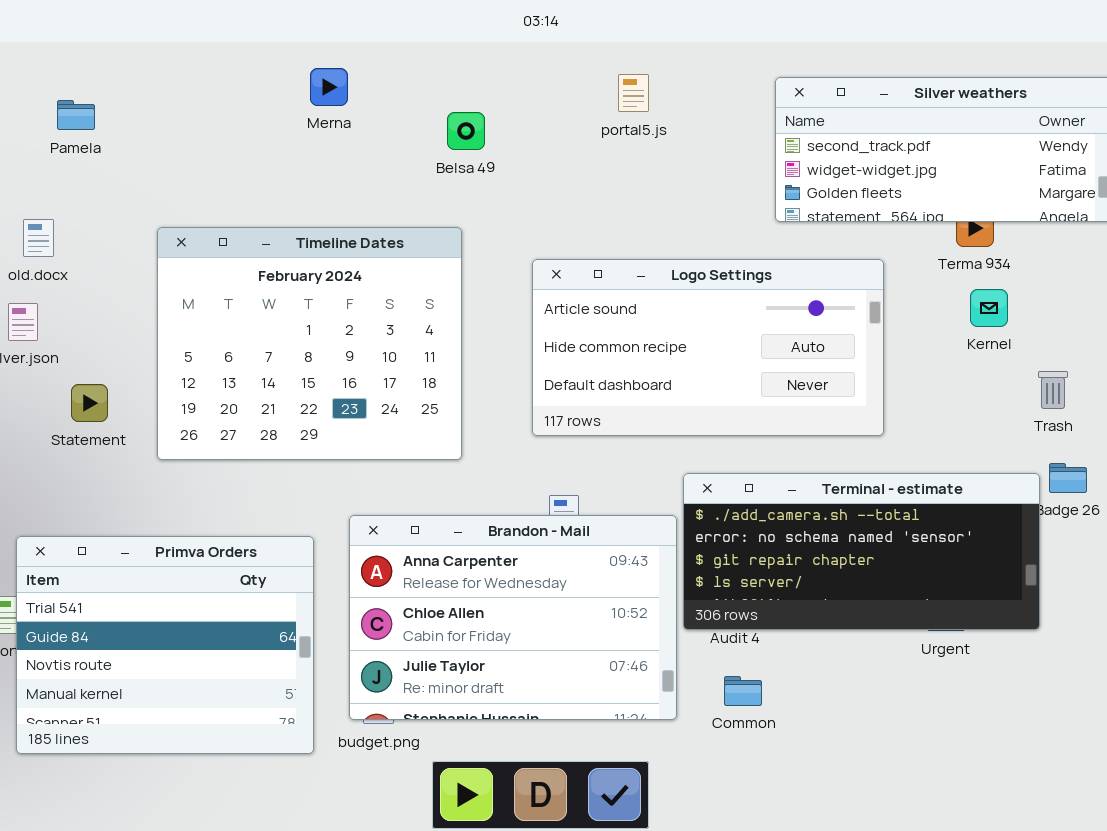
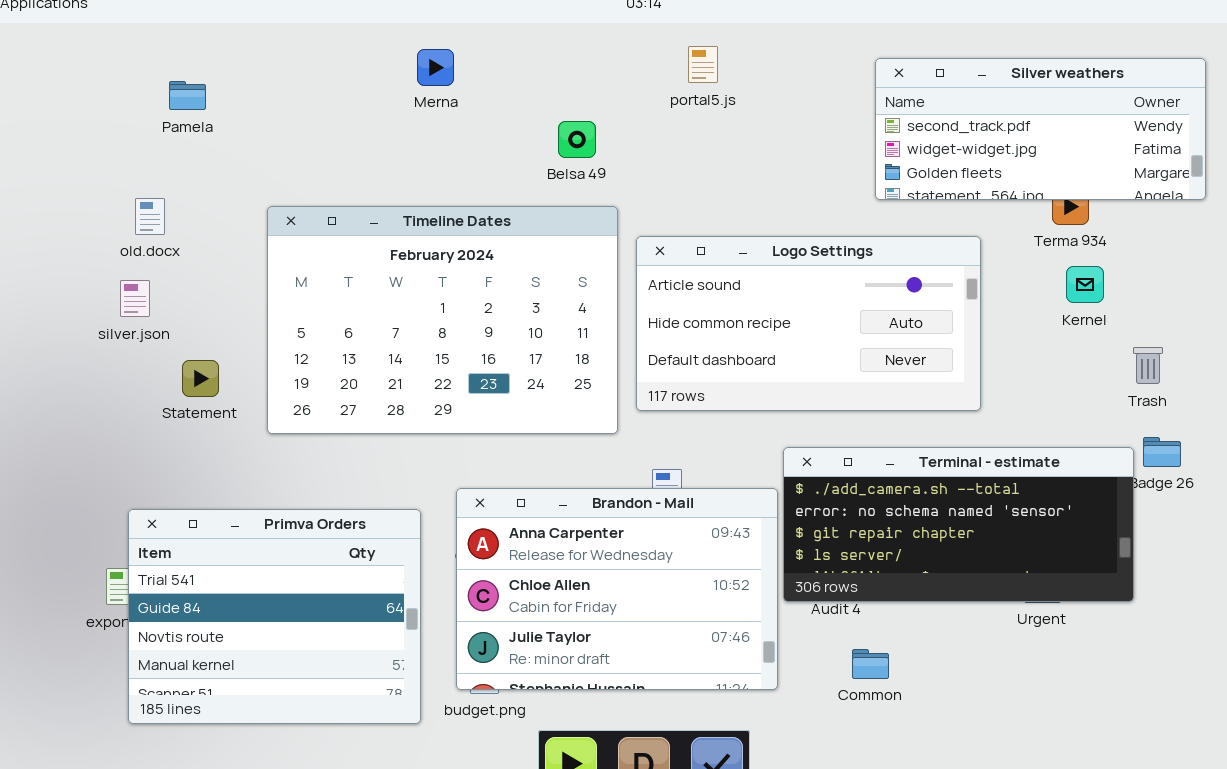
portal5.js: [618,74,649,112] -> [688,46,718,83], moved
Belsa 49: [447,112,485,150] -> [558,121,596,158], moved
Timeline Dates: [157,227,462,460] -> [267,206,618,434], resized
Common: [724,676,762,706] -> [852,649,889,679], moved

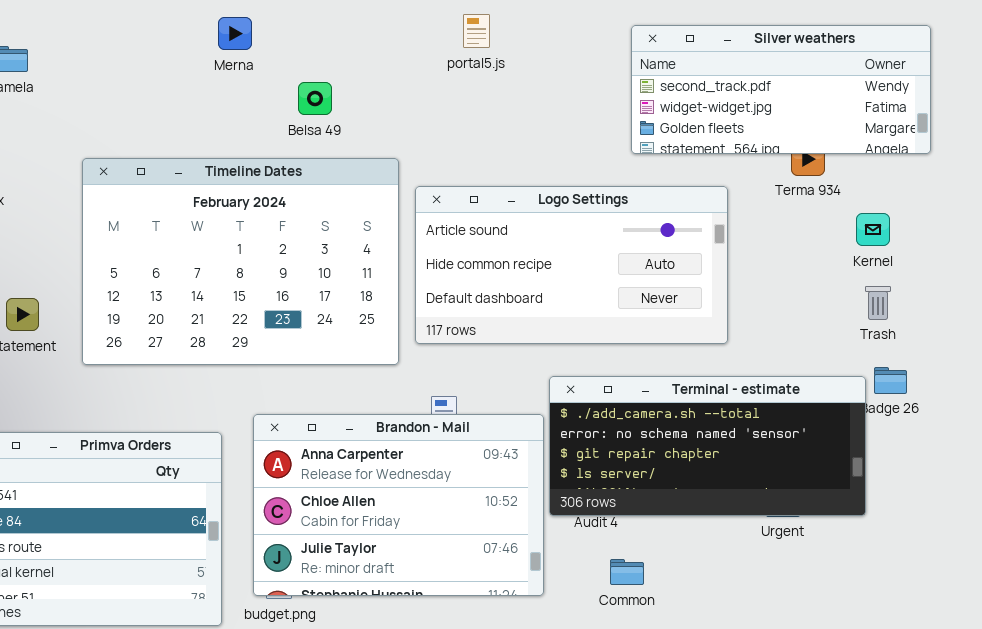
Belsa 49: [558,121,596,158] -> [298,82,332,115], moved
Kernel: [1066,266,1104,303] -> [856,213,890,246], moved

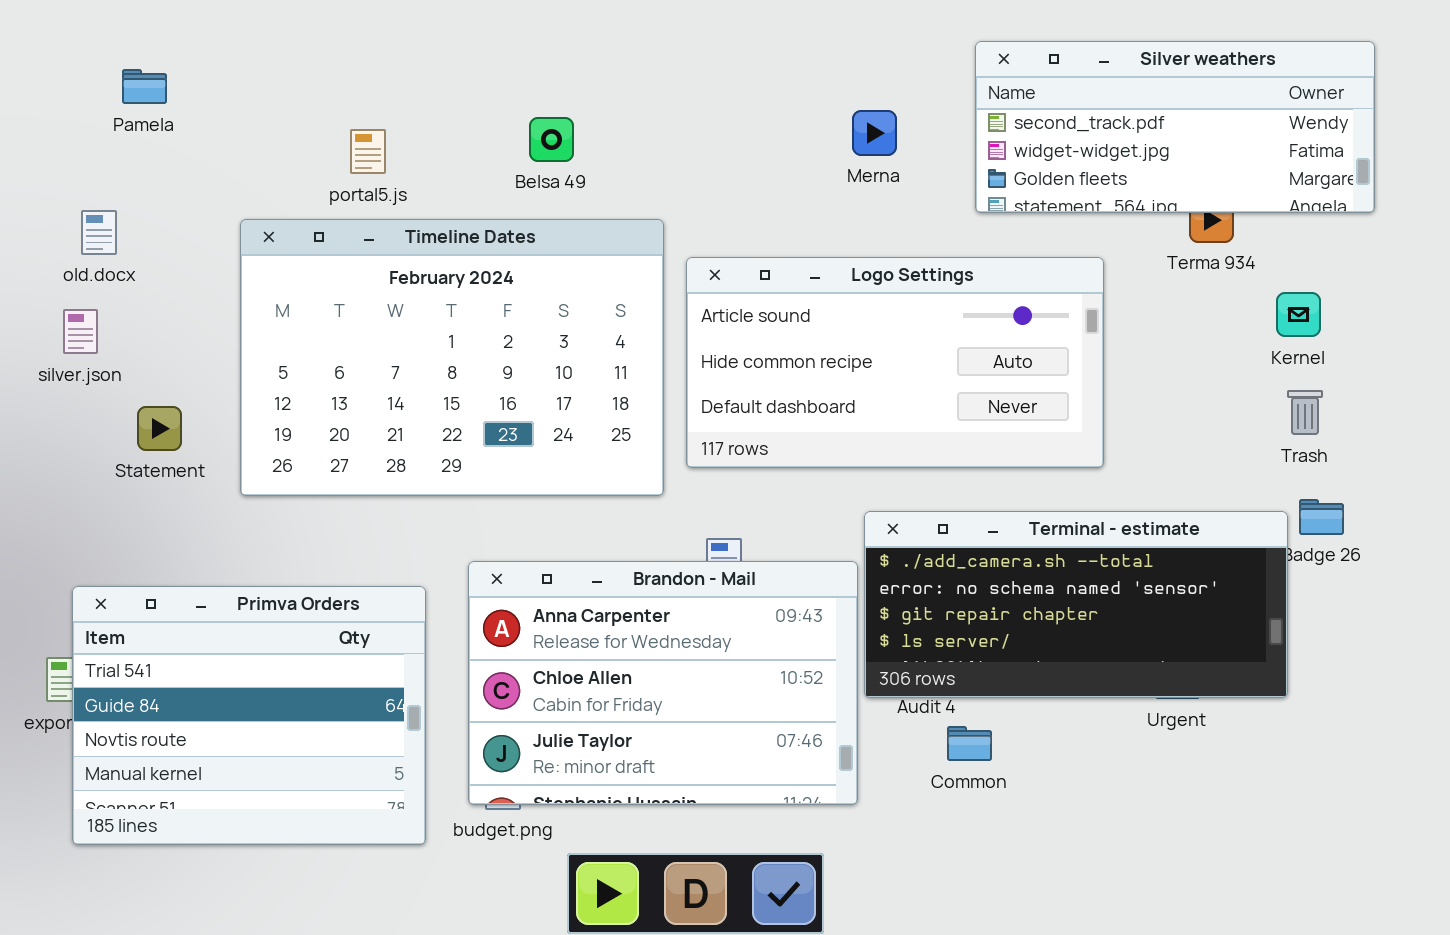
portal5.js: [463,14,490,48] -> [350,129,386,174], moved
Merna: [218,17,252,50] -> [852,110,897,156], moved
Common: [610,559,644,585] -> [947,726,992,761], moved

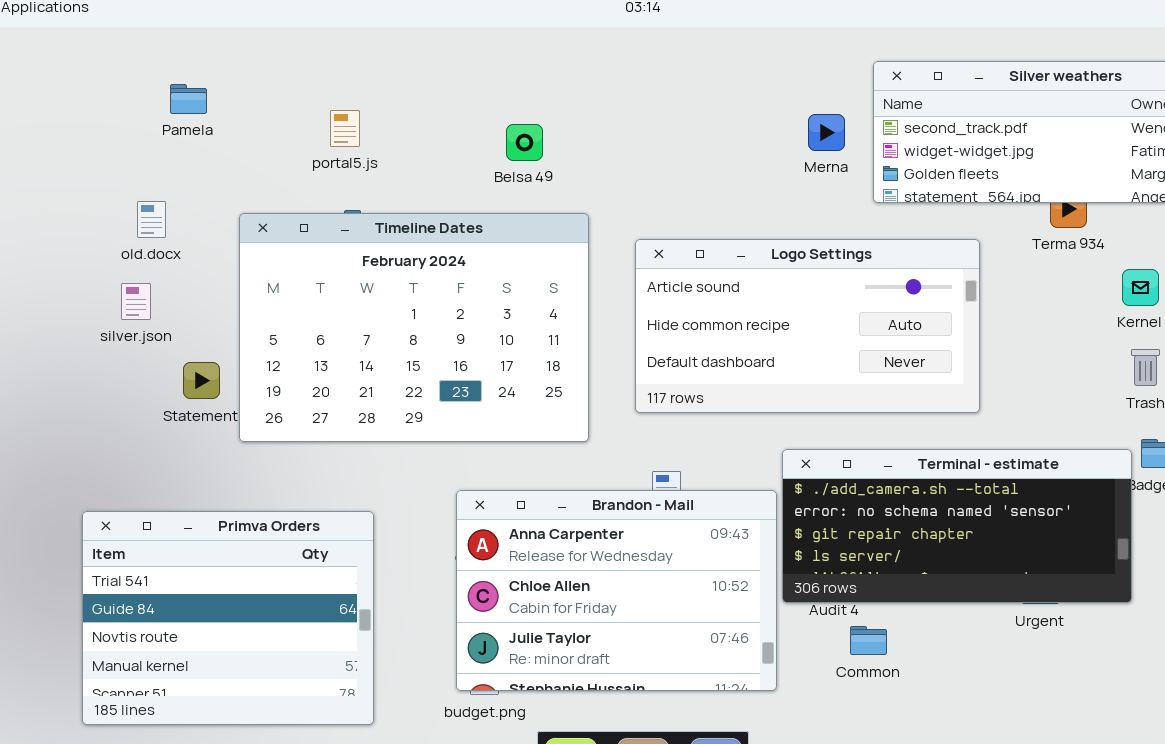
Merna: [852,110,897,156] -> [808,114,845,151], moved
portal5.js: [350,129,386,174] -> [330,110,360,147], moved
Timeline Dates: [240,219,664,496] -> [239,213,589,442], moved
Primva Orders: [72,586,426,845] -> [82,511,374,725], moved

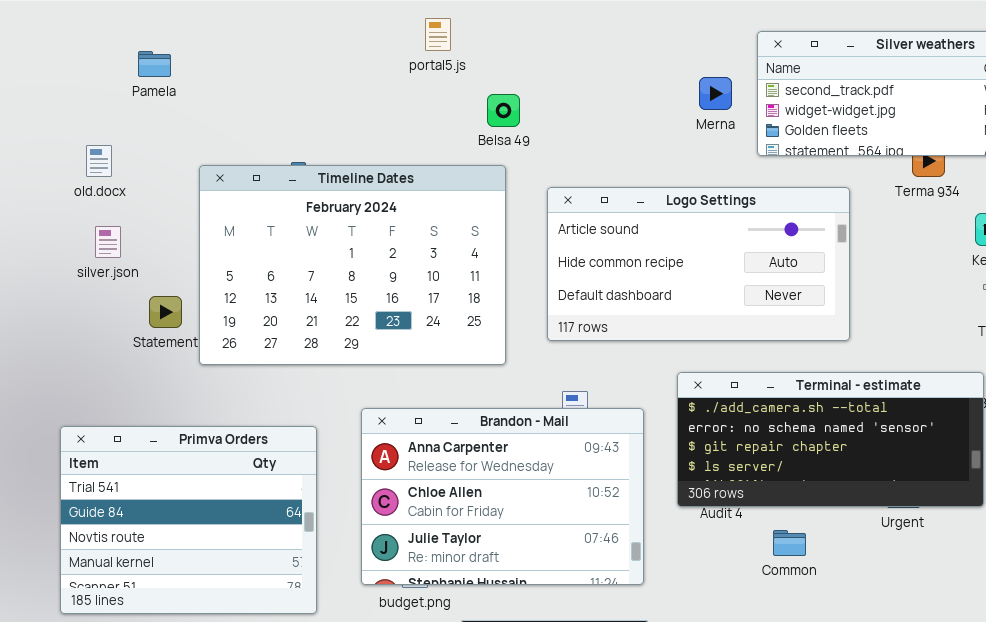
portal5.js: [330,110,360,147] -> [425,18,451,51], moved
Belsa 49: [506,124,543,161] -> [487,94,520,127], moved
old.docx: [137,201,166,238] -> [86,145,112,177], moved
Brandon - Mail: [456,490,777,691] -> [361,408,644,585], moved
Common: [850,626,887,655] -> [773,530,806,556], moved

